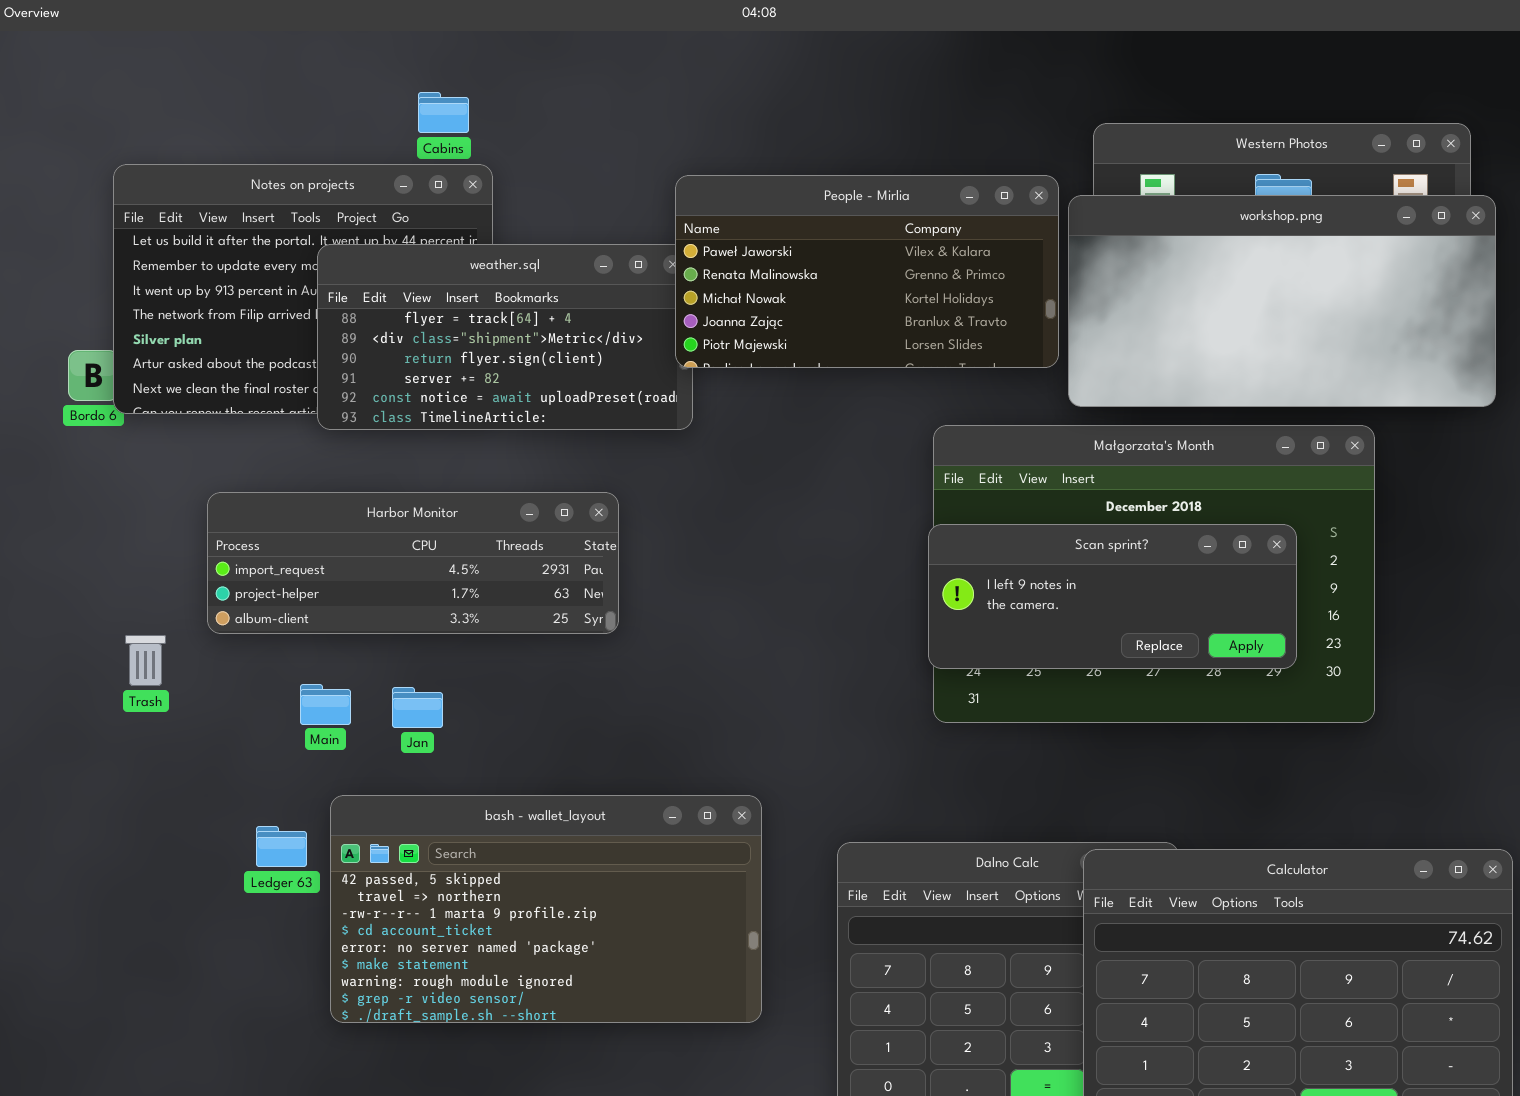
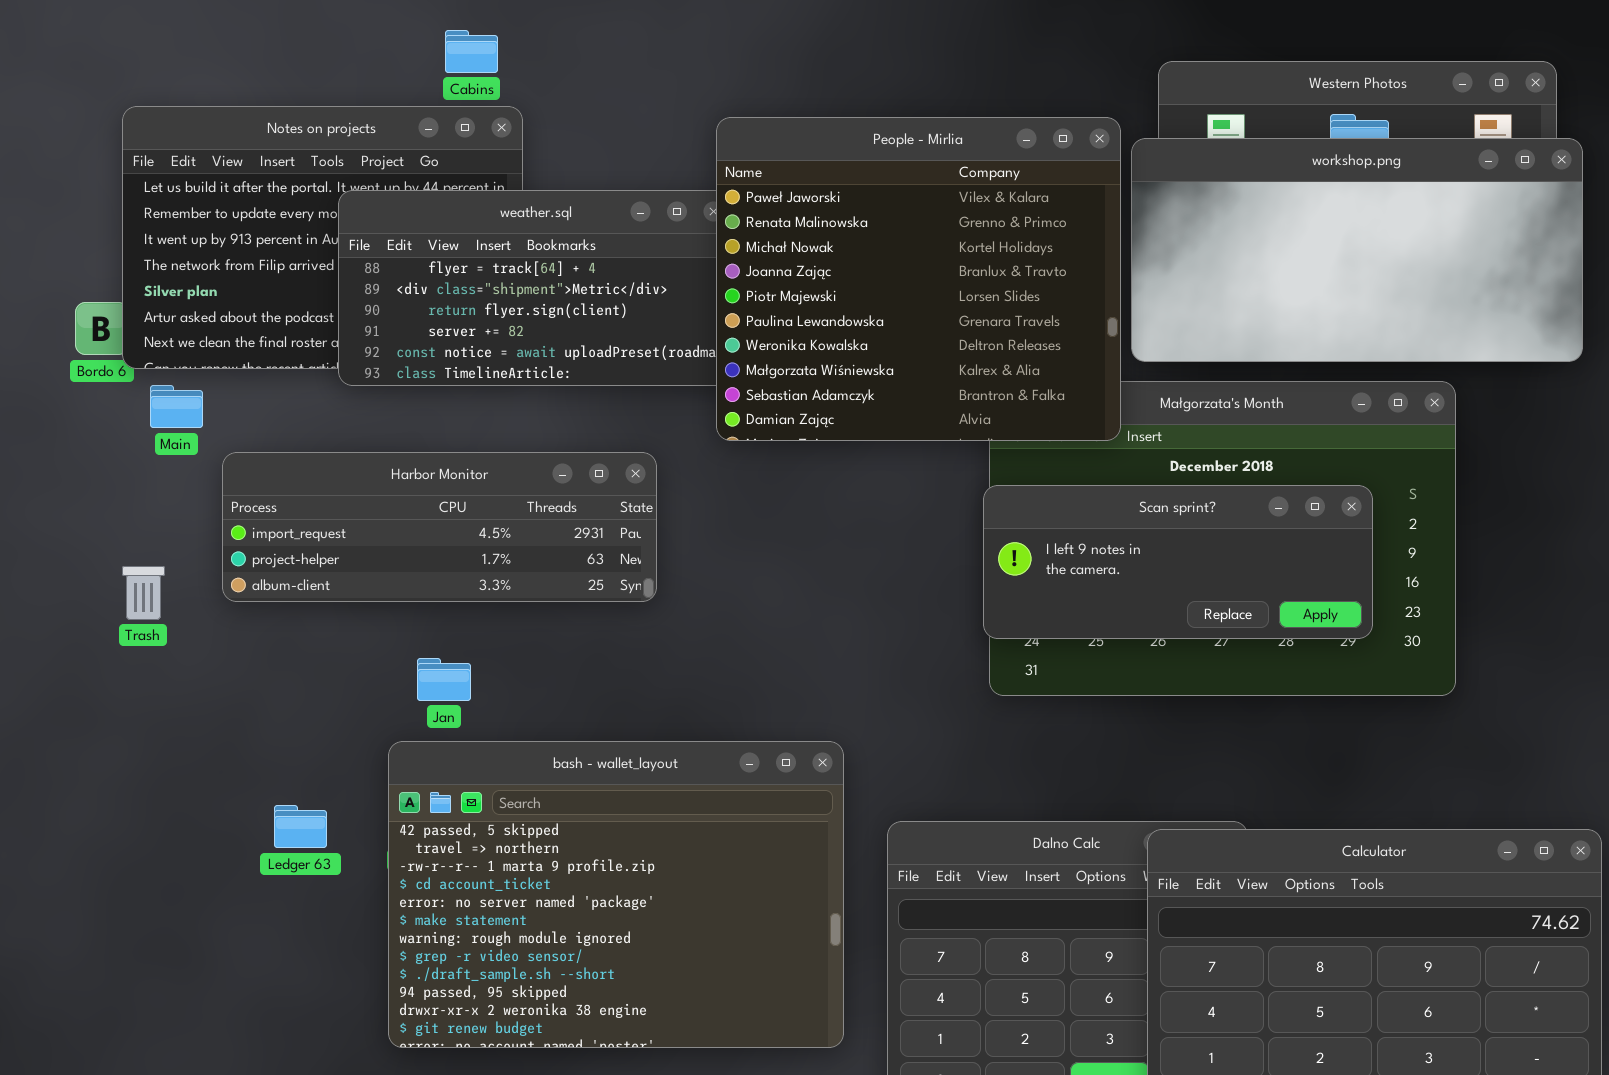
People - Mirlia: [675,175,1059,368] -> [716,117,1121,441], resized
Trash: [125,635,166,686] -> [122,566,165,620], moved
Main: [300,684,351,725] -> [150,385,203,428], moved
bash - wallet_layout: [330,795,762,1023] -> [388,741,844,1048], moved, resized

